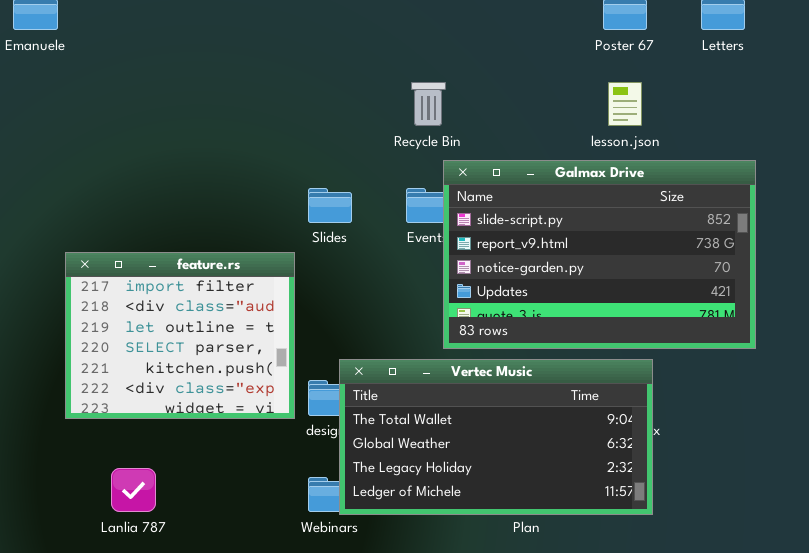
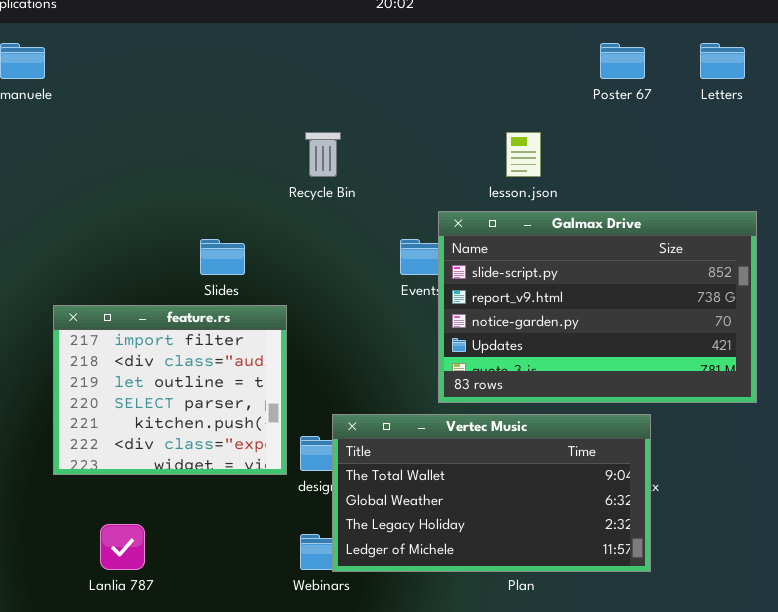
Recycle Bin: [411,82,446,126] -> [305,132,341,177], moved
lesson.json: [608,82,642,126] -> [506,132,541,177], moved
Slides: [308,188,352,223] -> [200,239,245,275], moved

